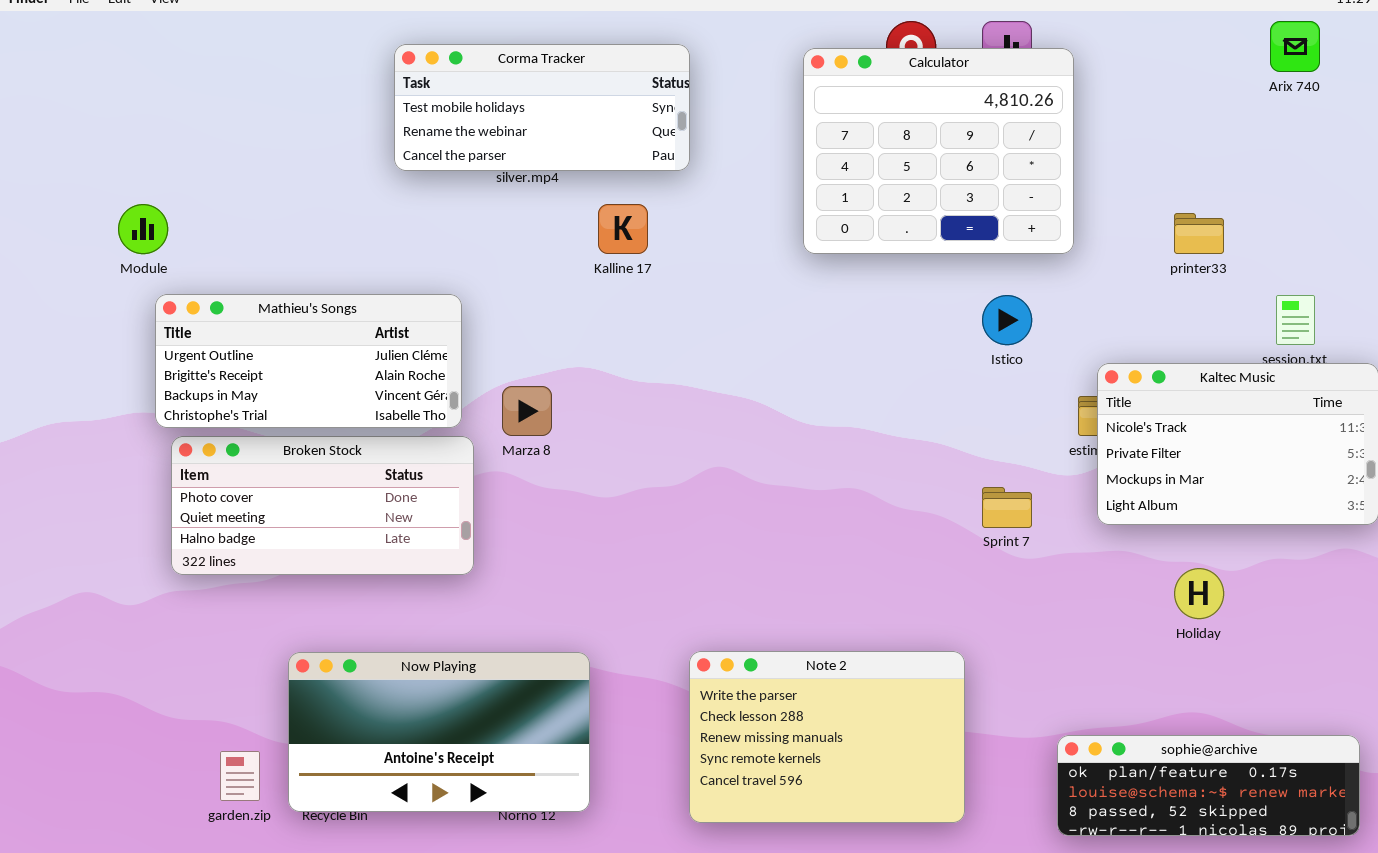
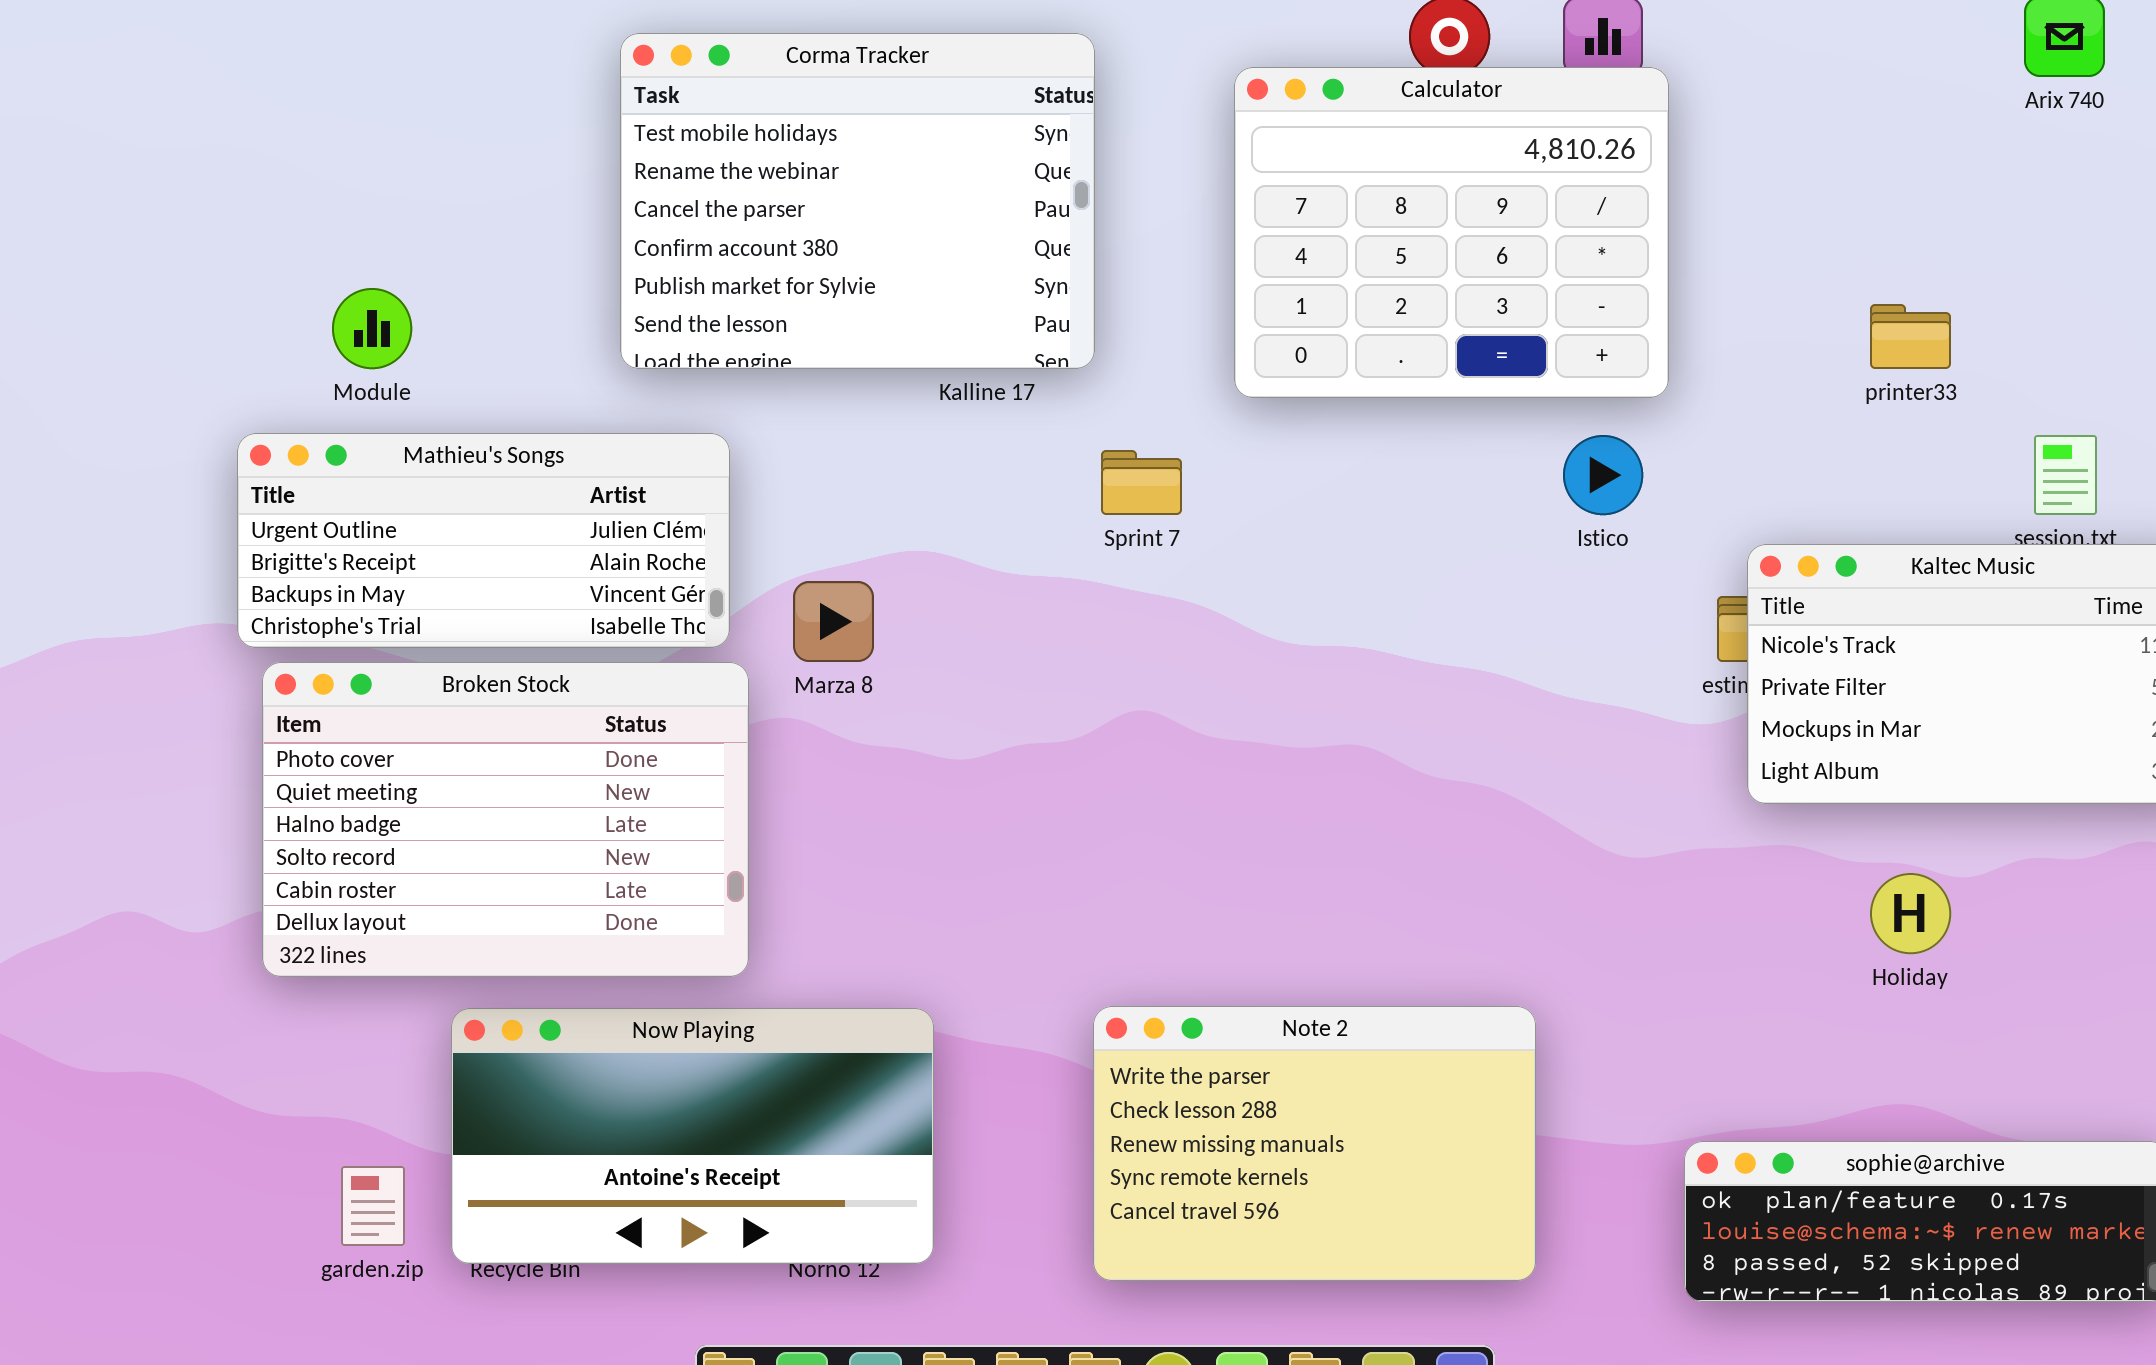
Corma Tracker: [394,44,690,171] -> [620,33,1095,369], resized
Calculator: [803,48,1074,254] -> [1234,67,1669,398], moved
Module: [118,204,168,254] -> [332,288,412,369], moved
Broken Stock: [171,436,474,575] -> [262,662,749,977], resized
Sprint 7: [982,487,1032,528] -> [1101,450,1182,515], moved

